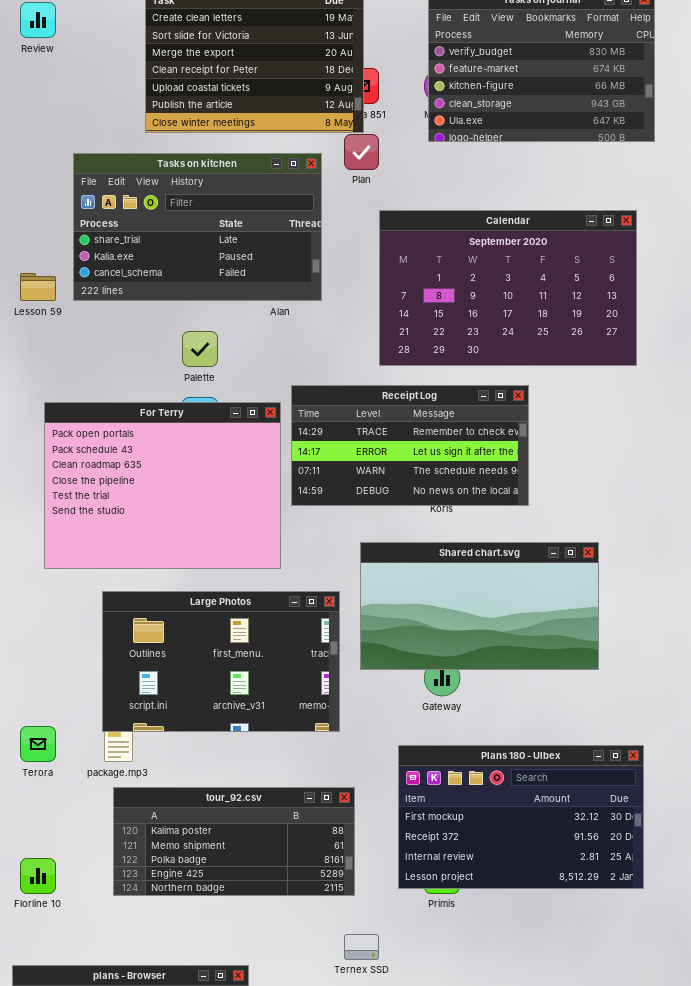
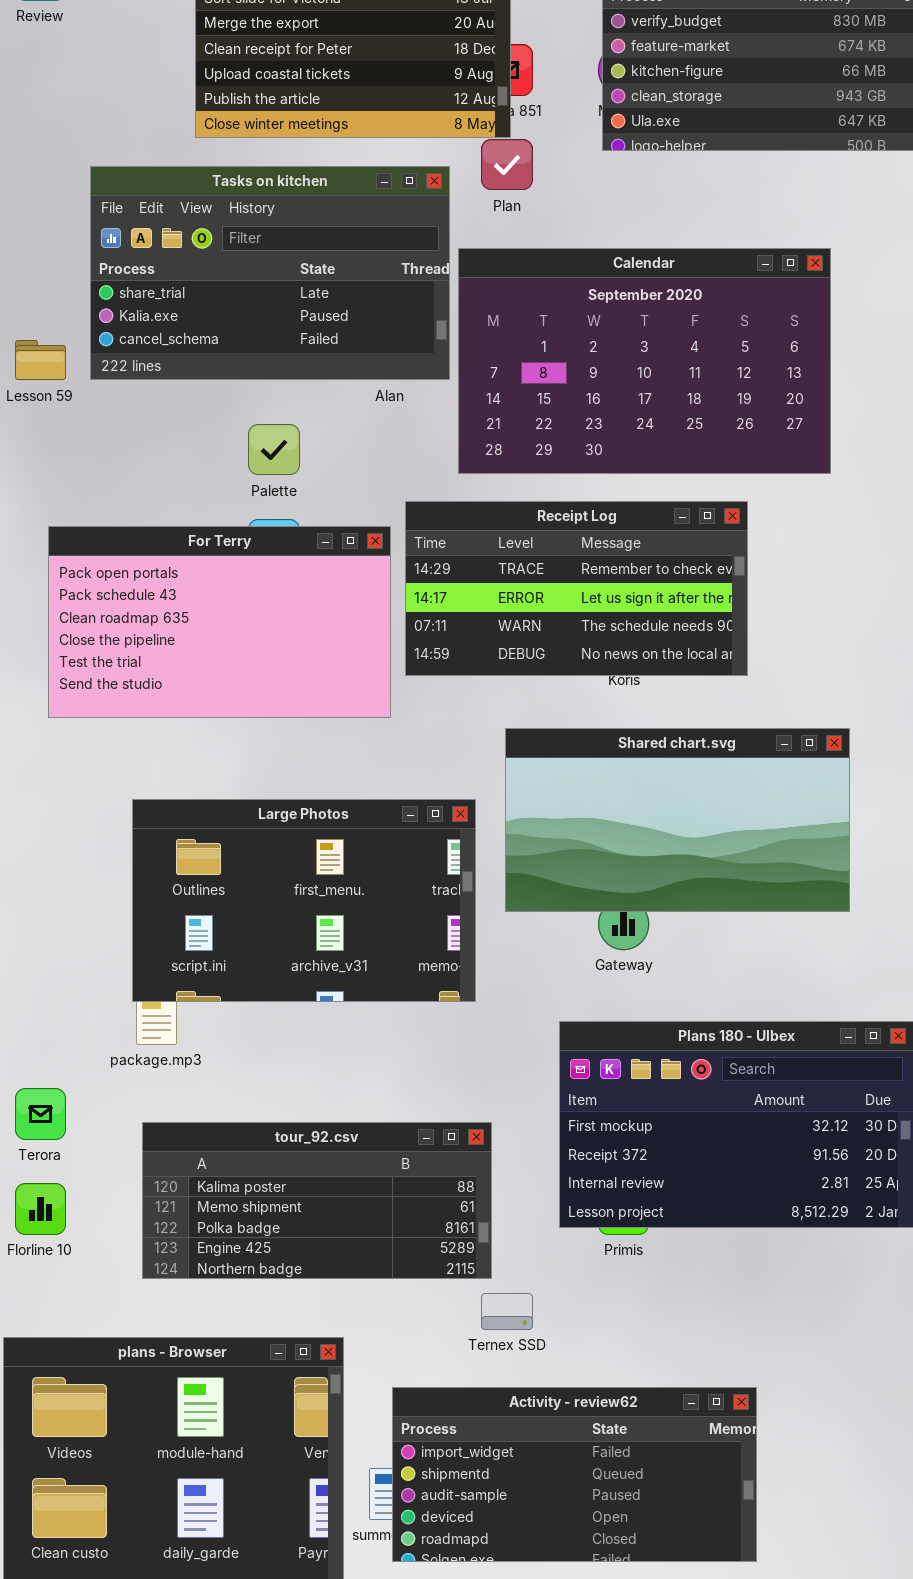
Calendar: [379,210,637,366] -> [458,248,831,474], moved
For Terry: [44,402,281,569] -> [48,526,391,718], resized
Terora: [20,726,56,762] -> [15,1088,66,1140], moved
tour_92.csv: [113,787,355,896] -> [142,1122,492,1279], moved

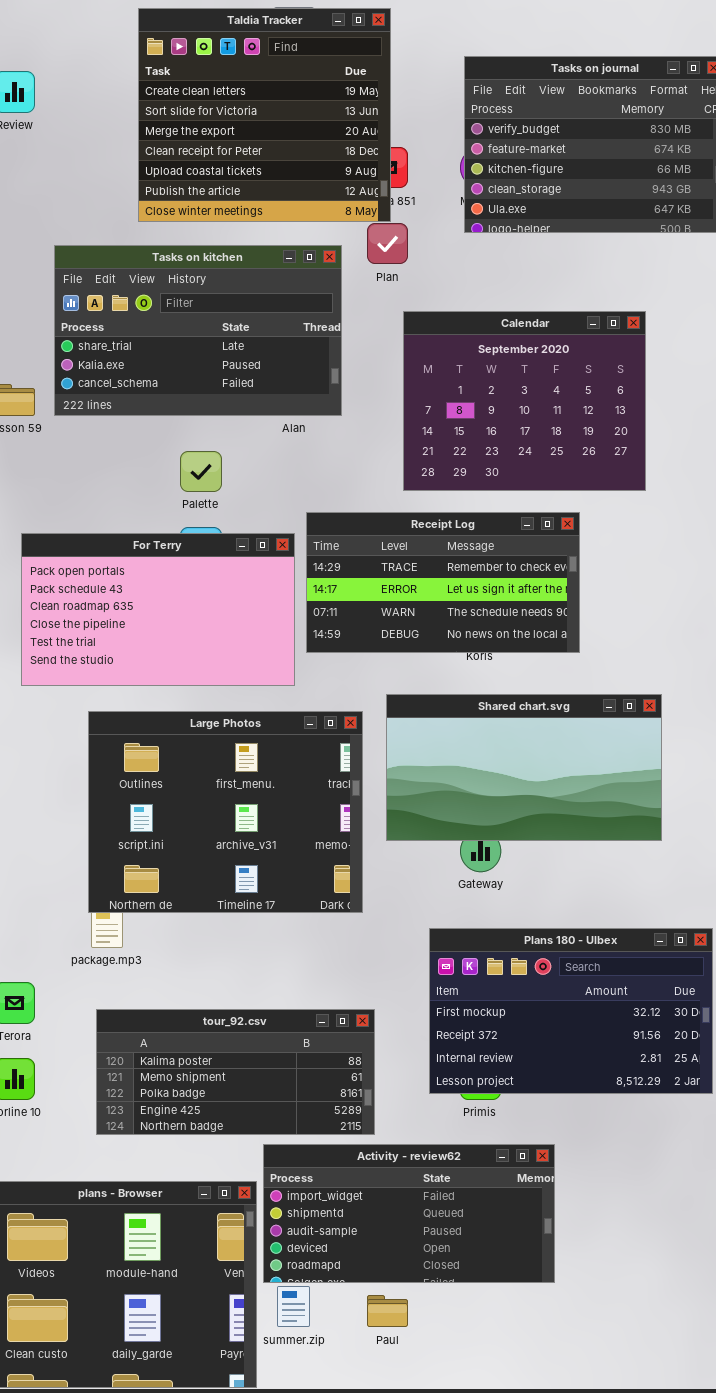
Calendar: [458,248,831,474] -> [403,311,646,491], resized
Large Photos: [132,799,476,1002] -> [88,711,363,913], resized
Activity - review62: [392,1387,757,1562] -> [263,1144,555,1283], moved

